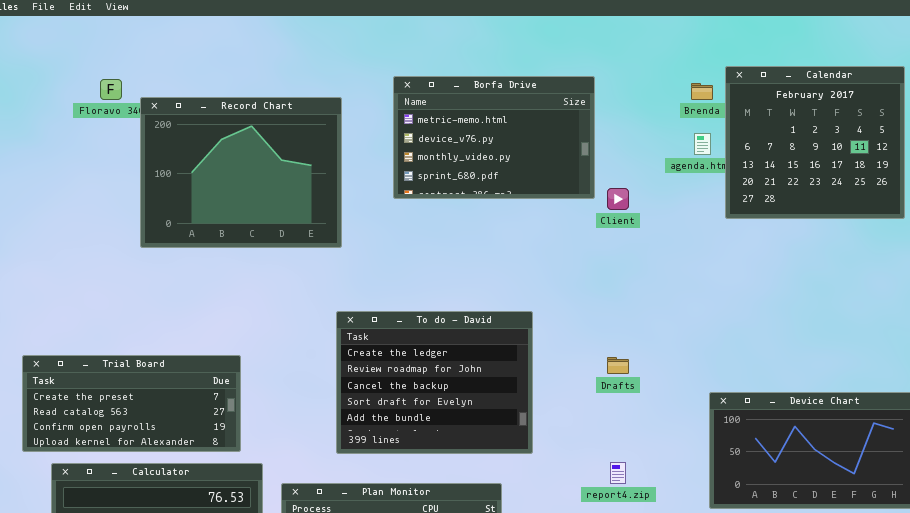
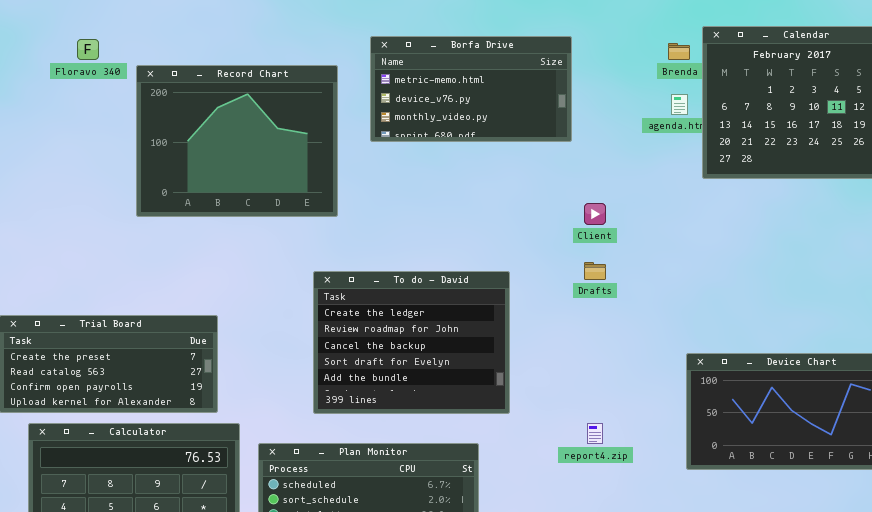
Borfa Drive: [393,76,595,199] -> [370,36,572,142], resized
Record Chart: [140,97,342,248] -> [136,65,338,217], moved
Client: [607,188,629,210] -> [584,203,606,225], moved
Drafts: [607,357,629,374] -> [584,262,606,280], moved

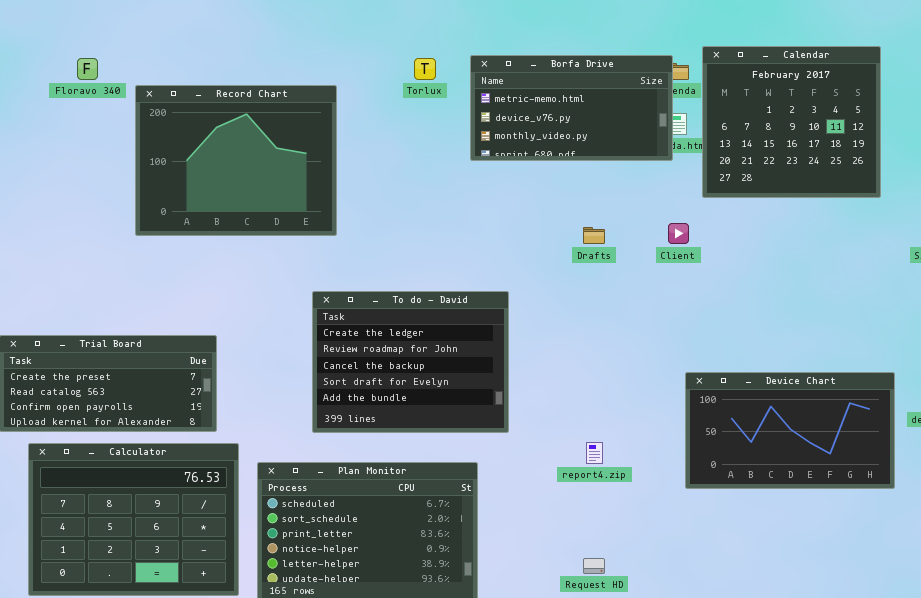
Borfa Drive: [370,36,572,142] -> [470,55,673,161], moved
Client: [584,203,606,225] -> [668,223,689,244], moved
Drafts: [584,262,606,280] -> [583,227,605,244], moved

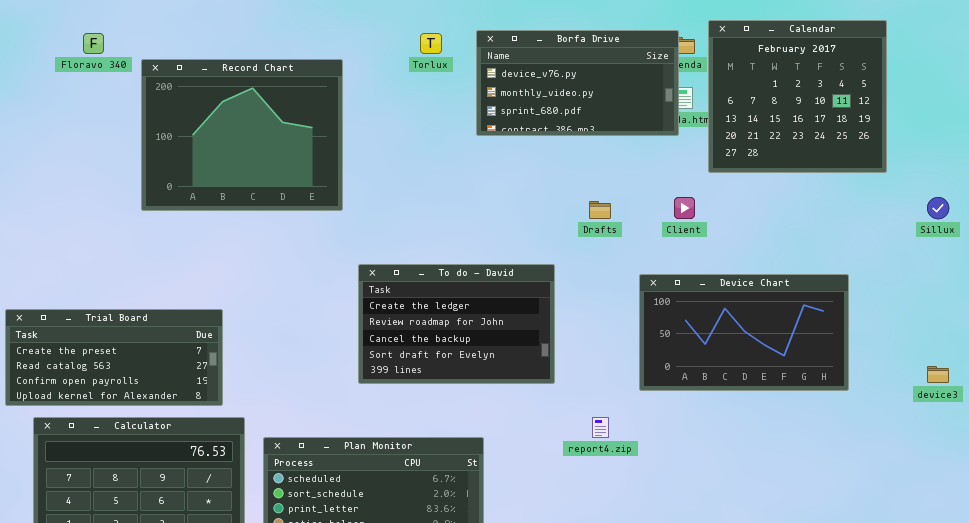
Borfa Drive: [470,55,673,161] -> [476,30,679,136], scrolled down 1 row
To do - David: [312,291,509,433] -> [358,264,555,384], moved, resized
Device Chart: [685,372,895,489] -> [639,274,849,391], moved

